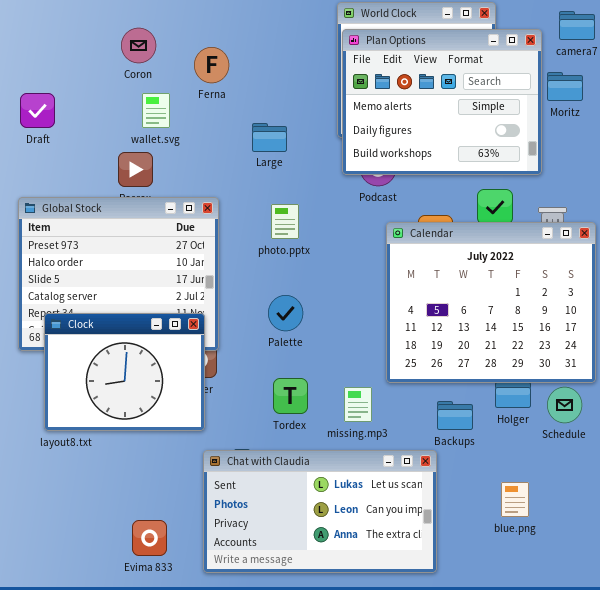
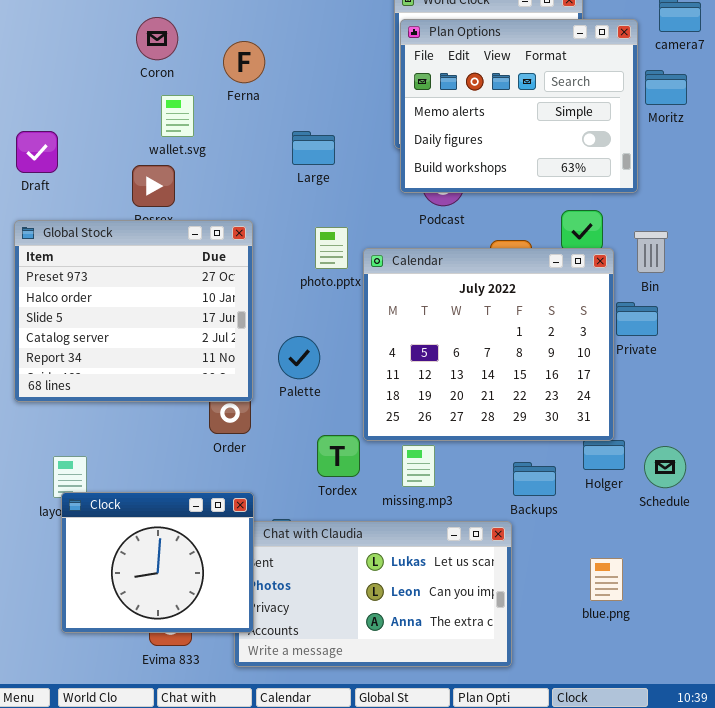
Draft: [20,93,55,128] -> [16,131,58,173], moved
Calendar: [386,222,596,383] -> [363,248,614,441], moved
Palette: [268,295,303,331] -> [278,336,320,379], moved
Clock: [44,313,205,431] -> [61,492,254,633], moved

